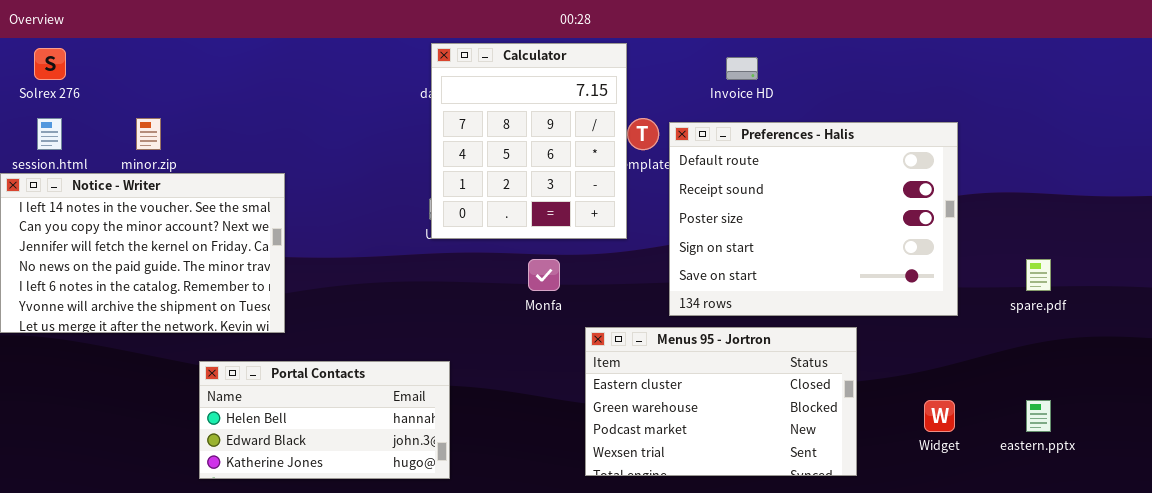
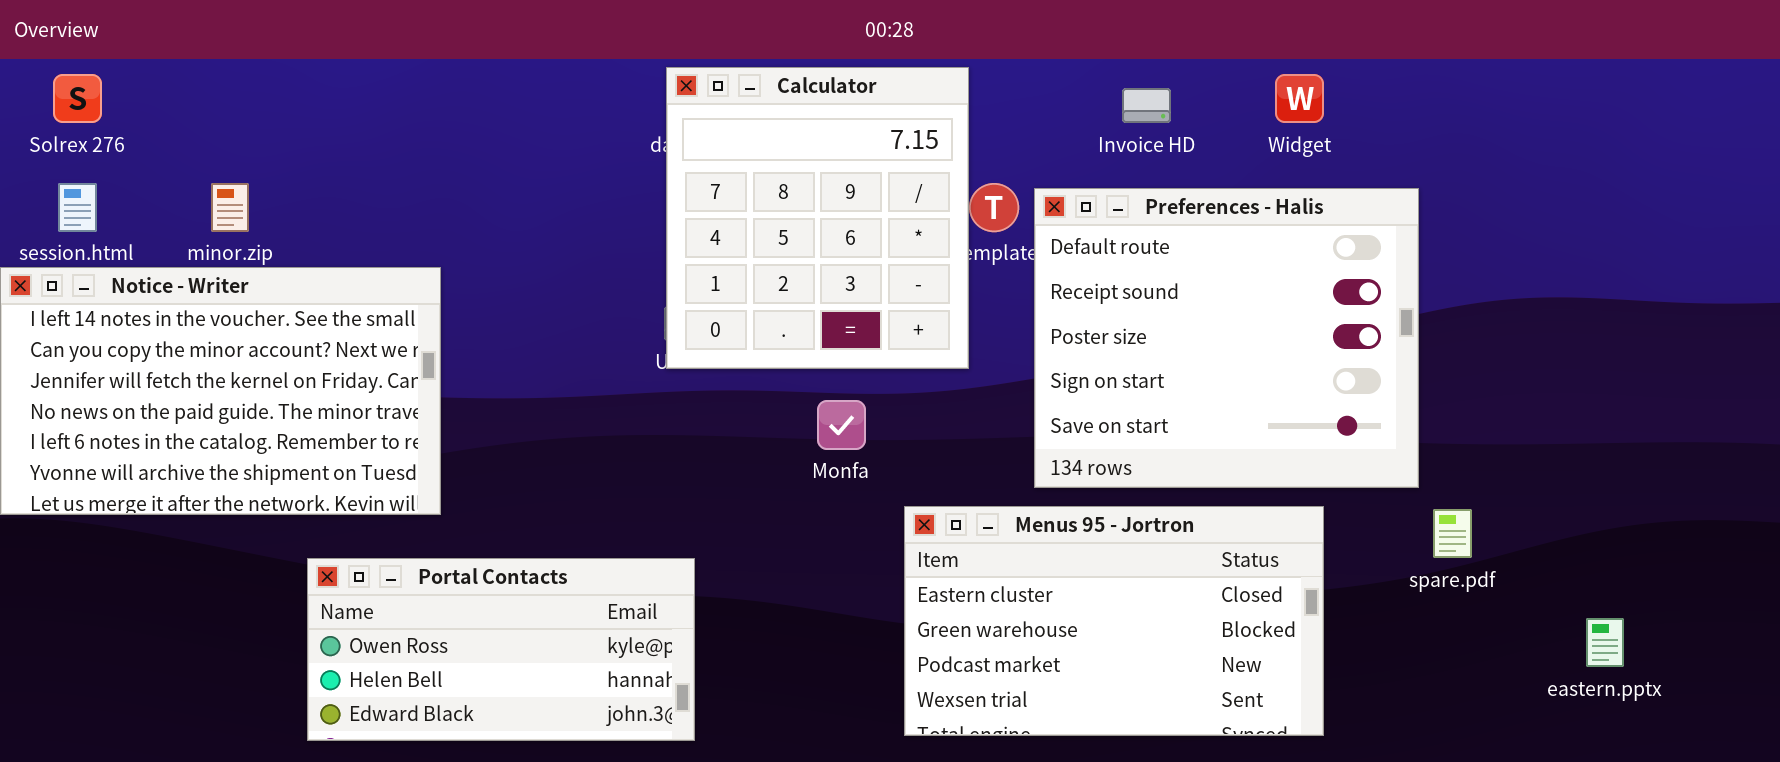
Preferences - Halis: [669,122,958,316] -> [1034,188,1419,488], resized
spare.pdf: [1026,259,1051,291] -> [1433,509,1472,558], moved
Portal Contacts: [199,361,450,479] -> [307,558,695,741], scrolled up 1 row
Widget: [924,400,955,432] -> [1275,74,1324,123], moved

